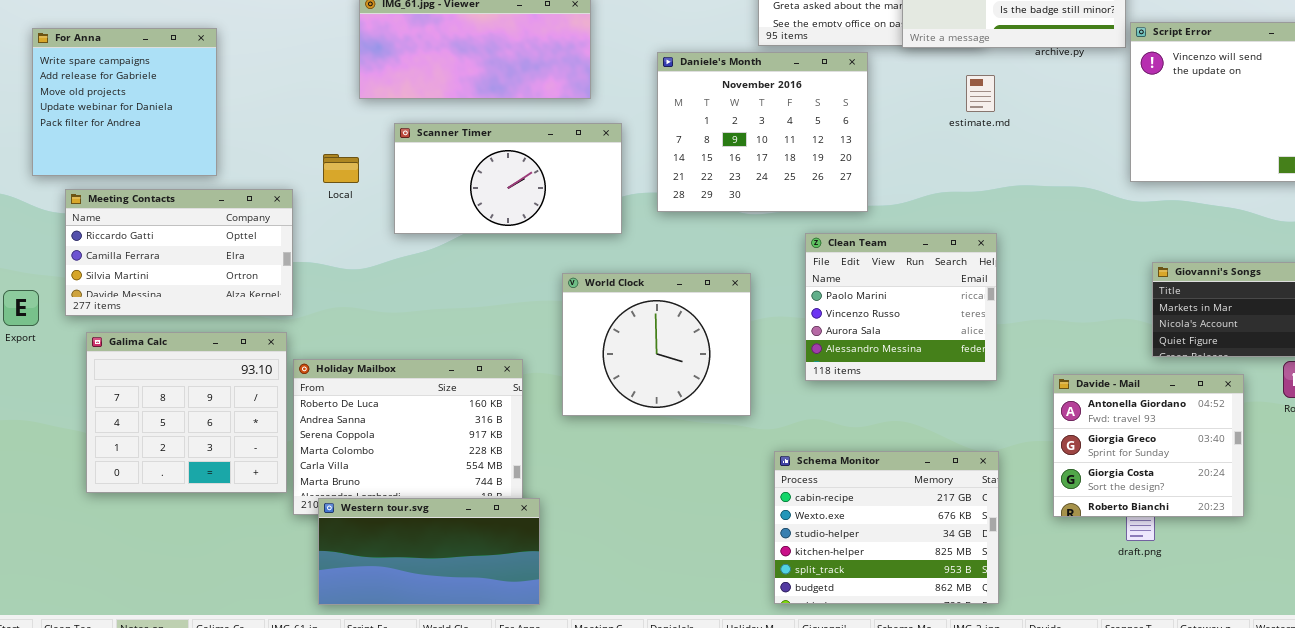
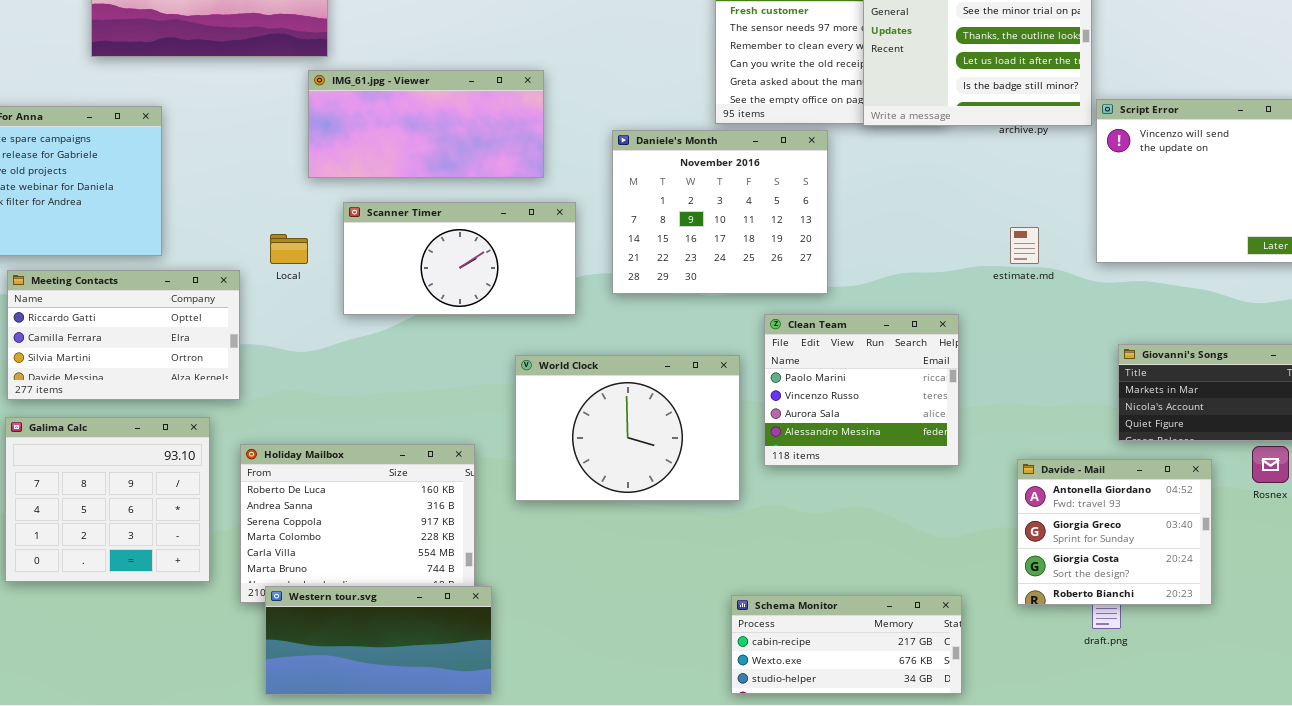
estimate.md: [966,75,995,112] -> [1010,227,1039,264], moved
World Clock: [562,273,751,416] -> [515,355,740,501], resized
Galima Calc: [86,332,287,493] -> [5,417,210,582], moved
Schema Monitor: [774,451,999,604] -> [731,595,962,694], resized

